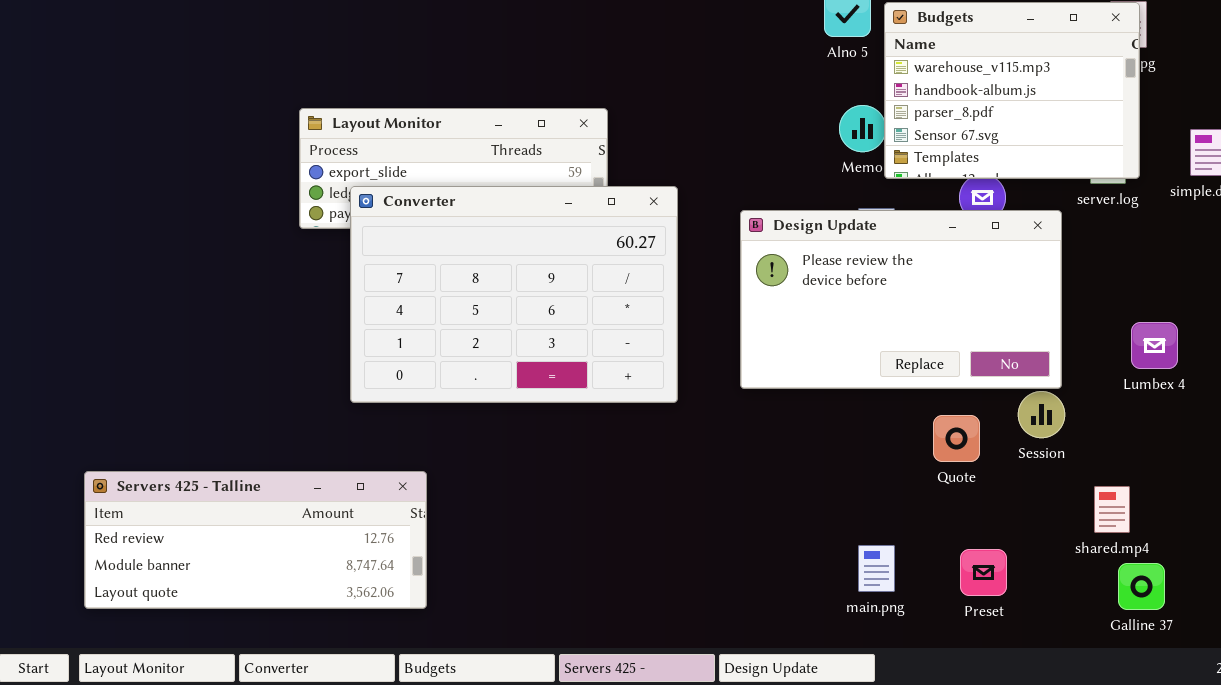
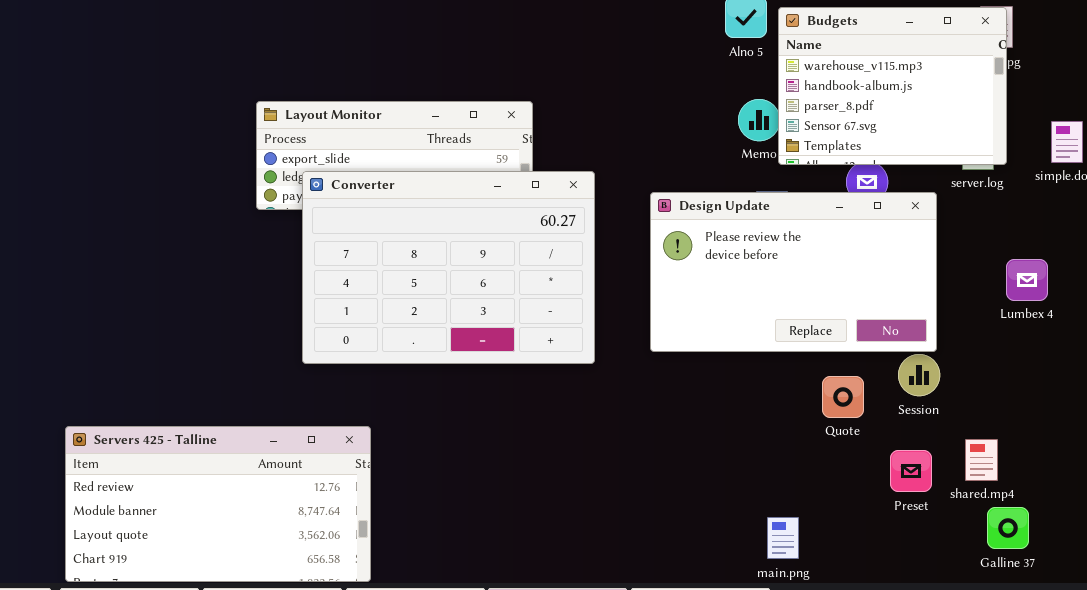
Lumbex 4: [1131,322,1178,369] -> [1006,259,1048,301], moved
Servers 425 - Talline: [84,471,427,609] -> [65,426,371,582], resized
main.png: [858,545,895,592] -> [767,517,799,559], moved
Preset: [960,549,1007,596] -> [890,450,932,492], moved

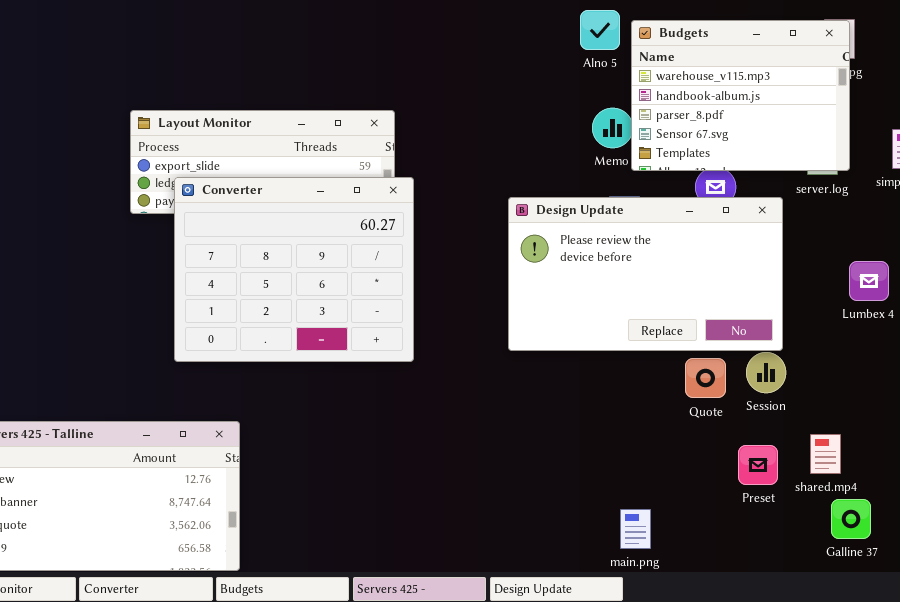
Converter: [302,171,595,364] -> [174,177,414,362], resized
Quote: [822,376,864,418] -> [685,358,726,398], moved

